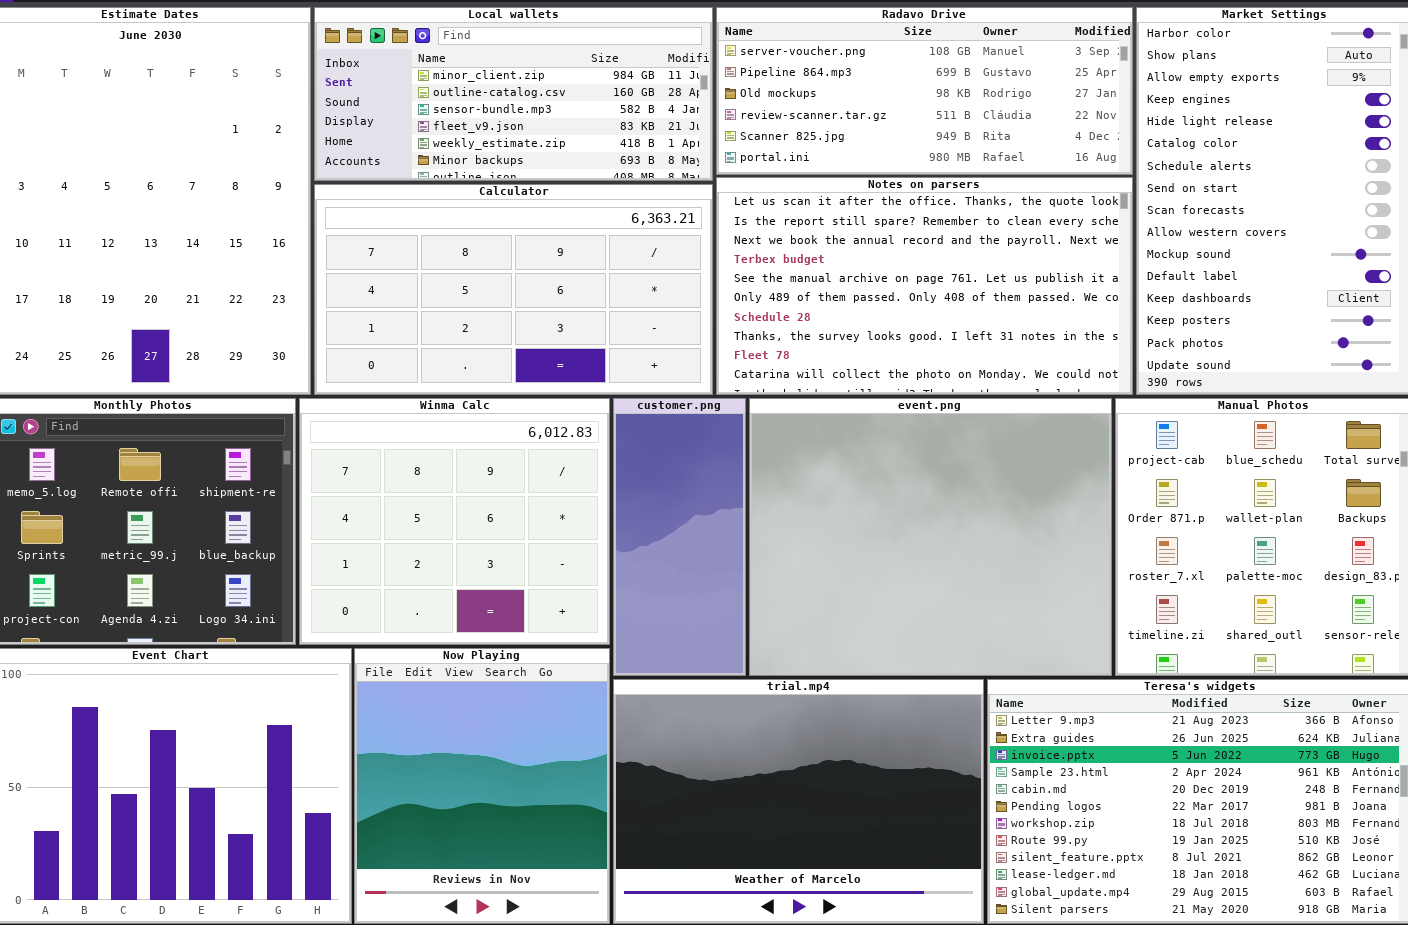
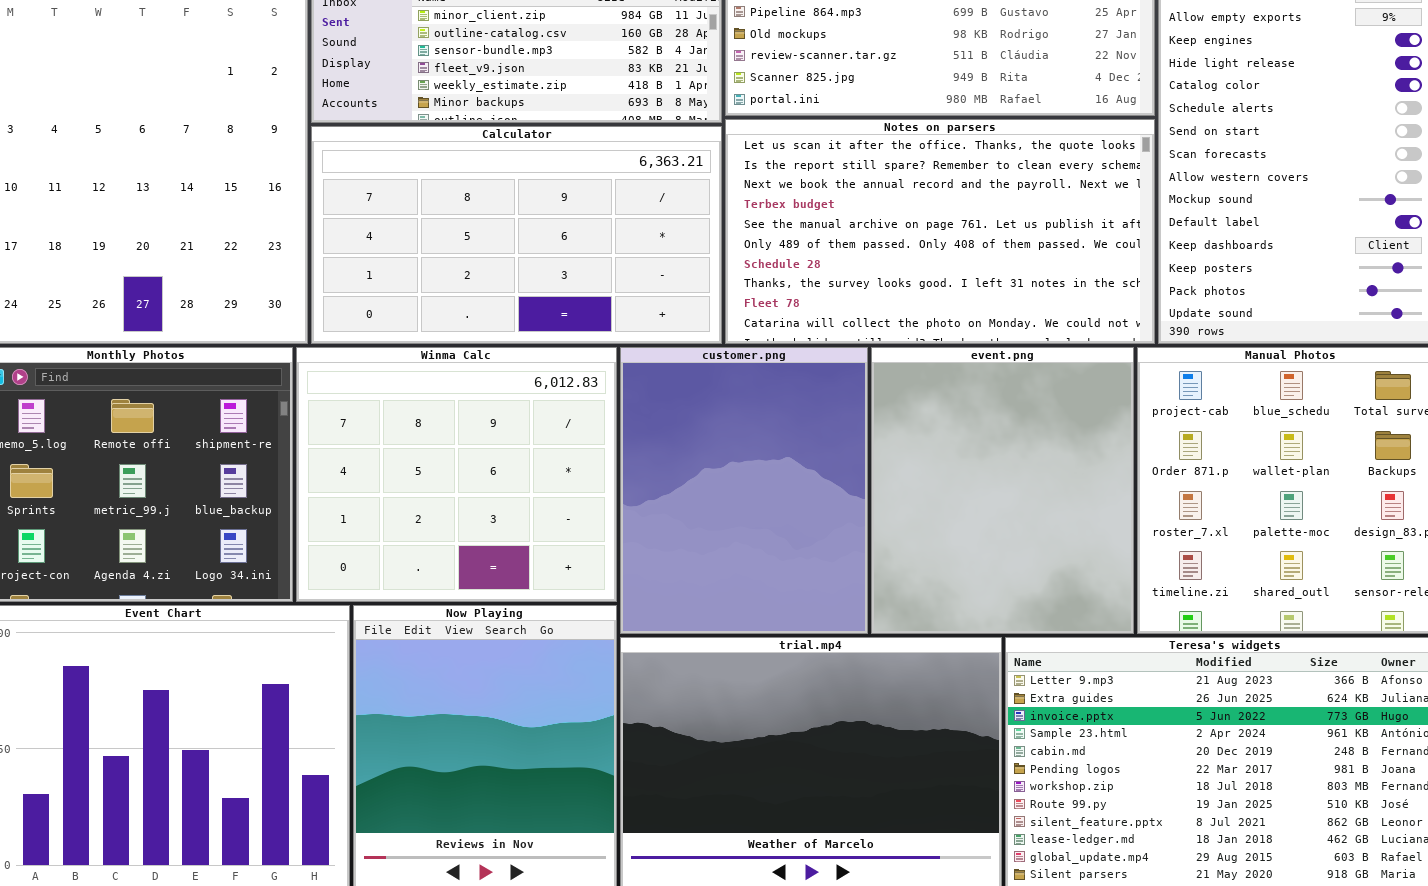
customer.png: [613,398,746,676] -> [620,347,868,634], resized
event.png: [749,398,1112,676] -> [871,347,1134,634], resized

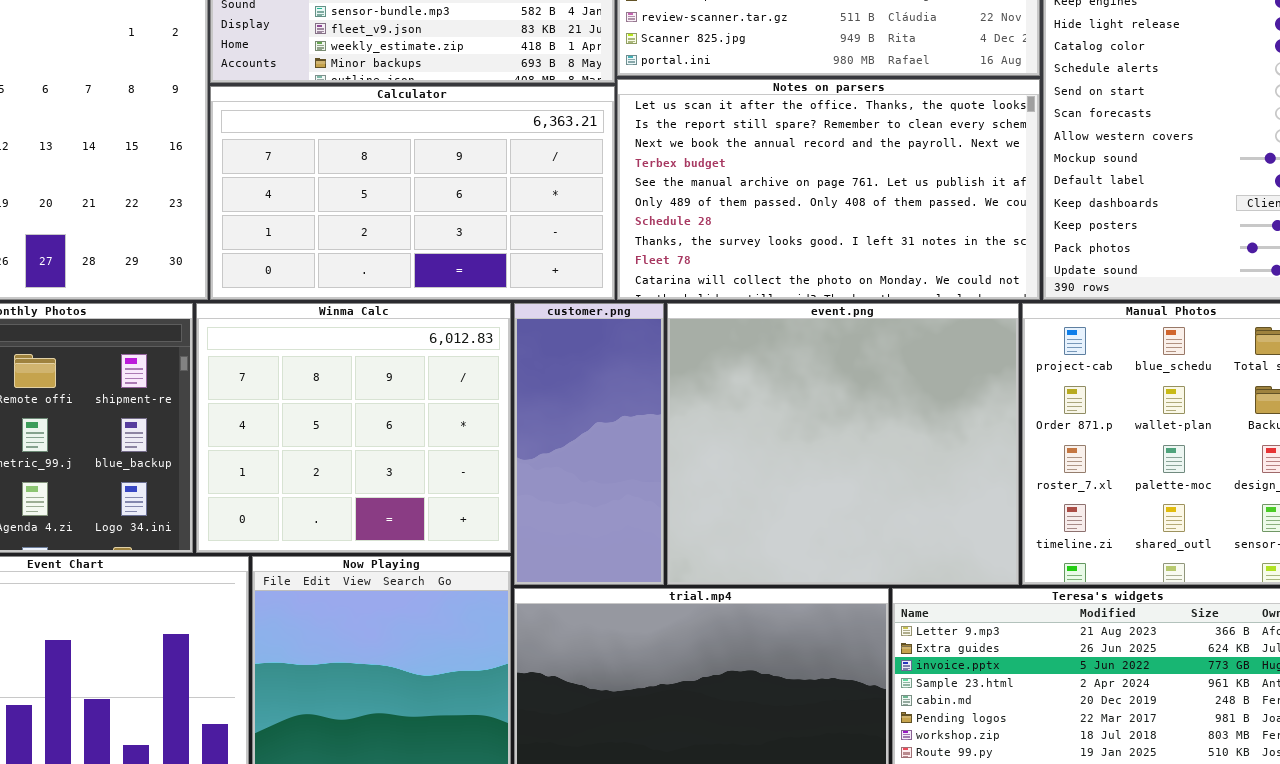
customer.png: [620,347,868,634] -> [514,303,664,585], resized
event.png: [871,347,1134,634] -> [667,303,1019,585], resized

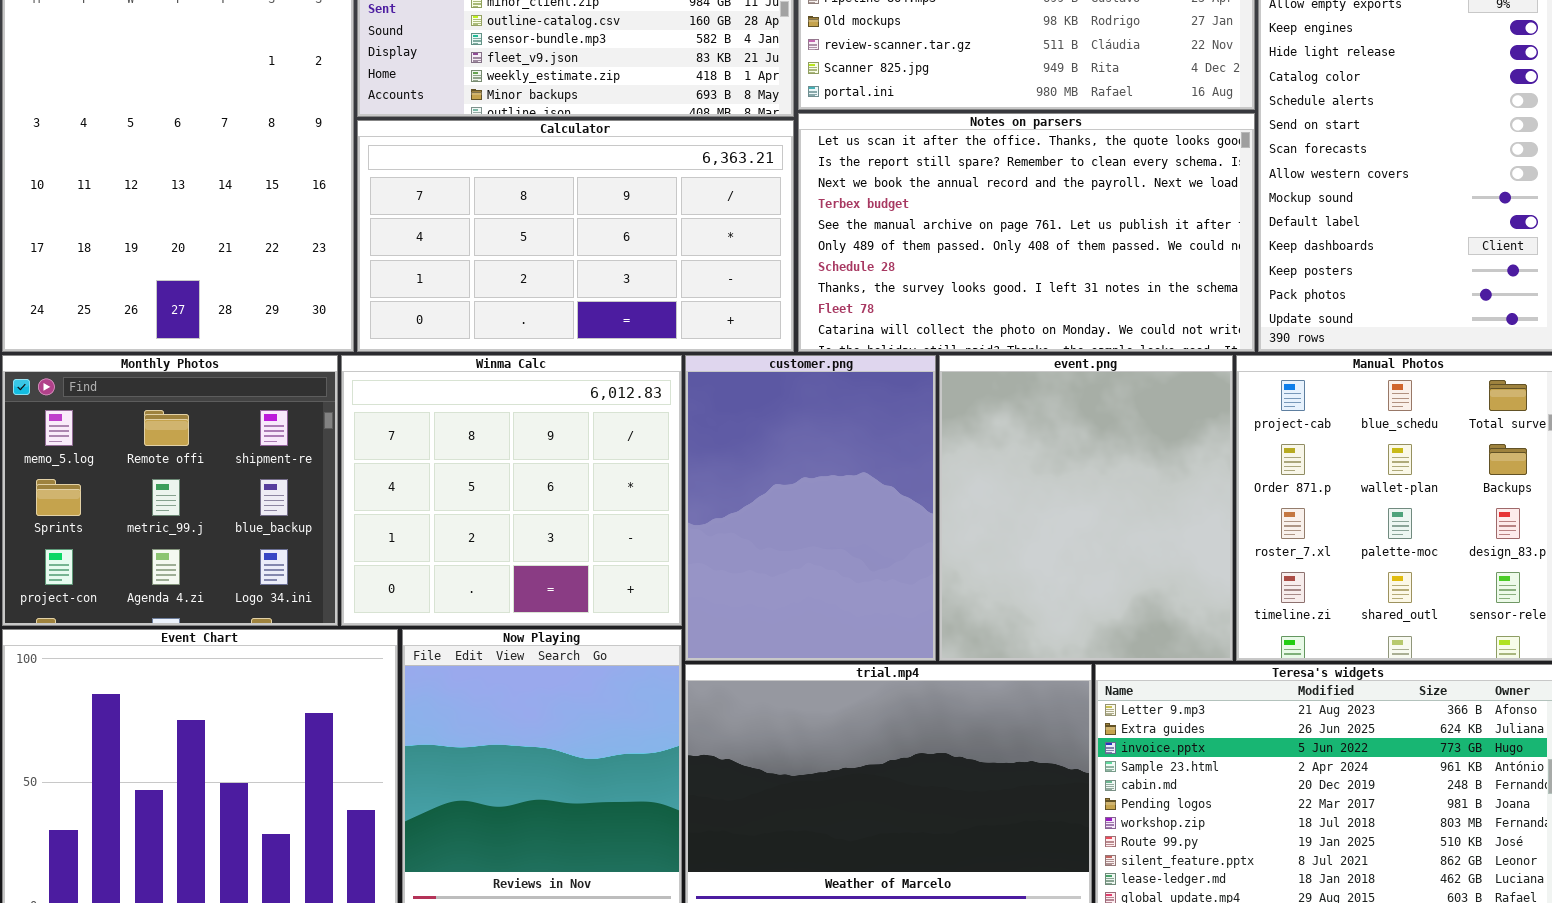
customer.png: [514,303,664,585] -> [685,355,936,661], resized
event.png: [667,303,1019,585] -> [939,355,1233,661], resized

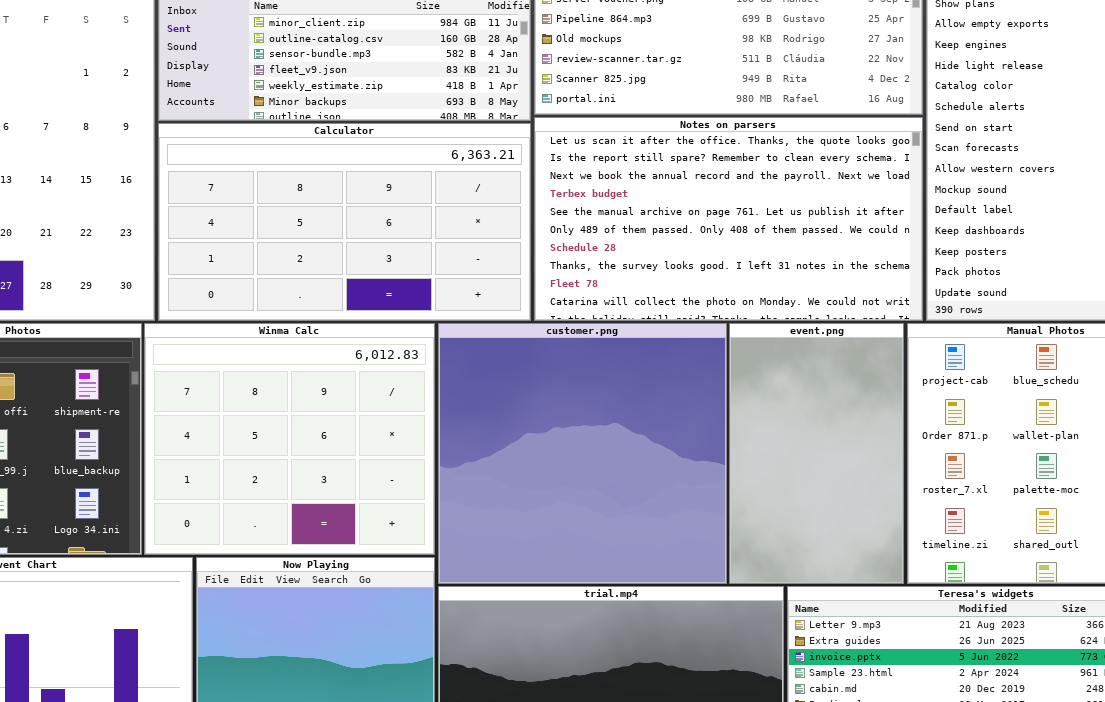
customer.png: [685,355,936,661] -> [438,323,727,584], resized
event.png: [939,355,1233,661] -> [729,323,904,584], resized

